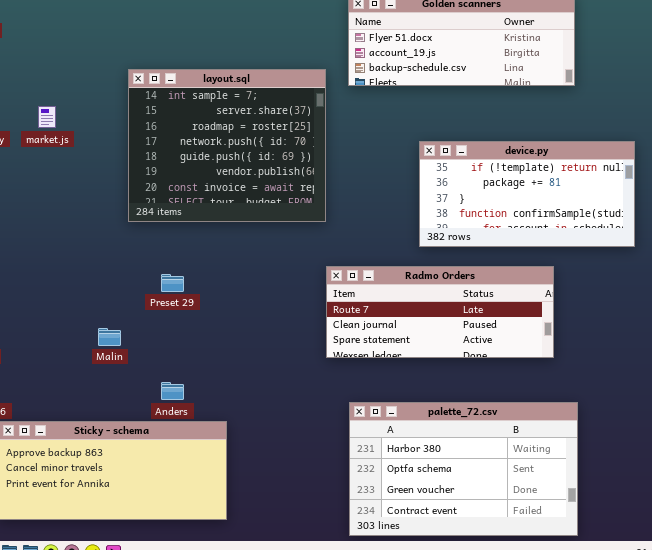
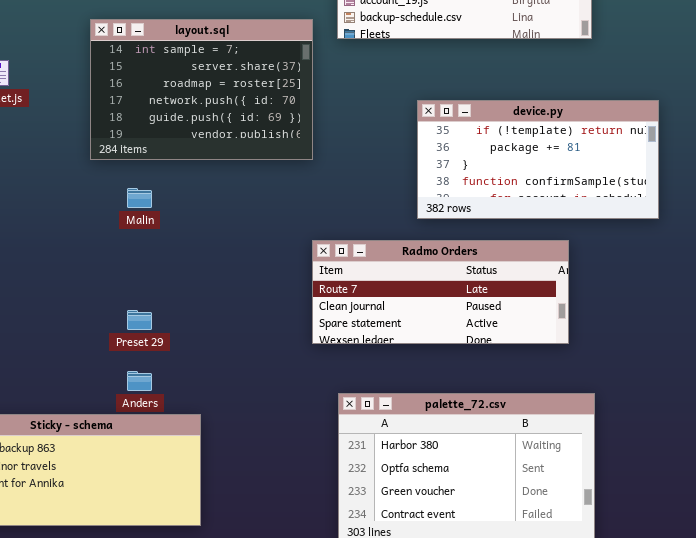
layout.sql: [128,69,326,222] -> [90,19,313,160], resized
Preset 29: [161,274,184,292] -> [127,310,152,330], moved
Malin: [98,328,121,346] -> [127,188,152,208], moved

